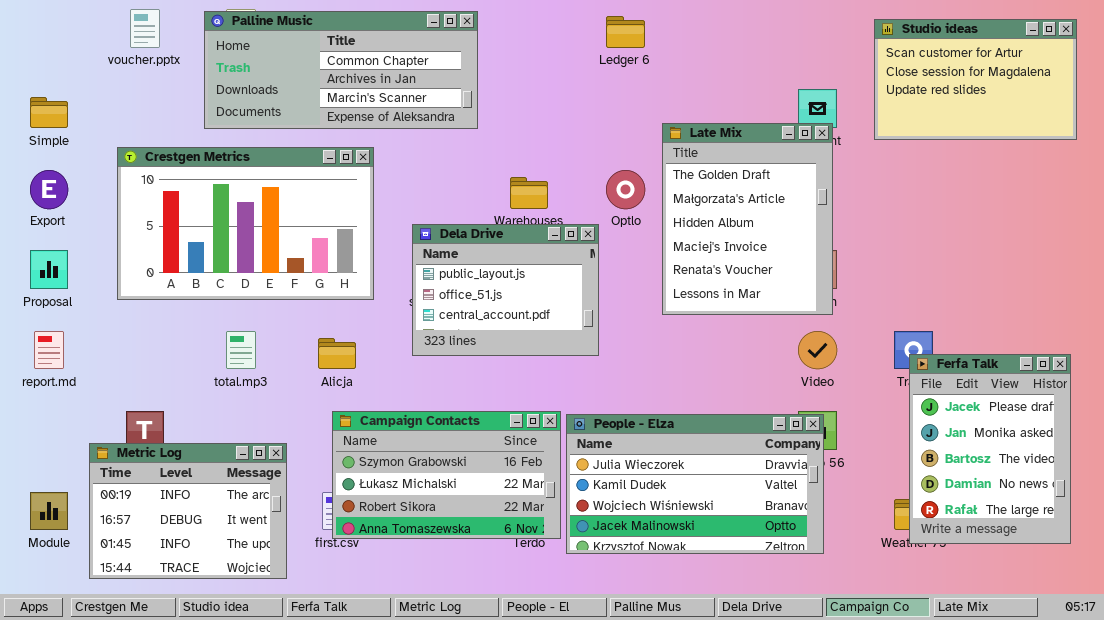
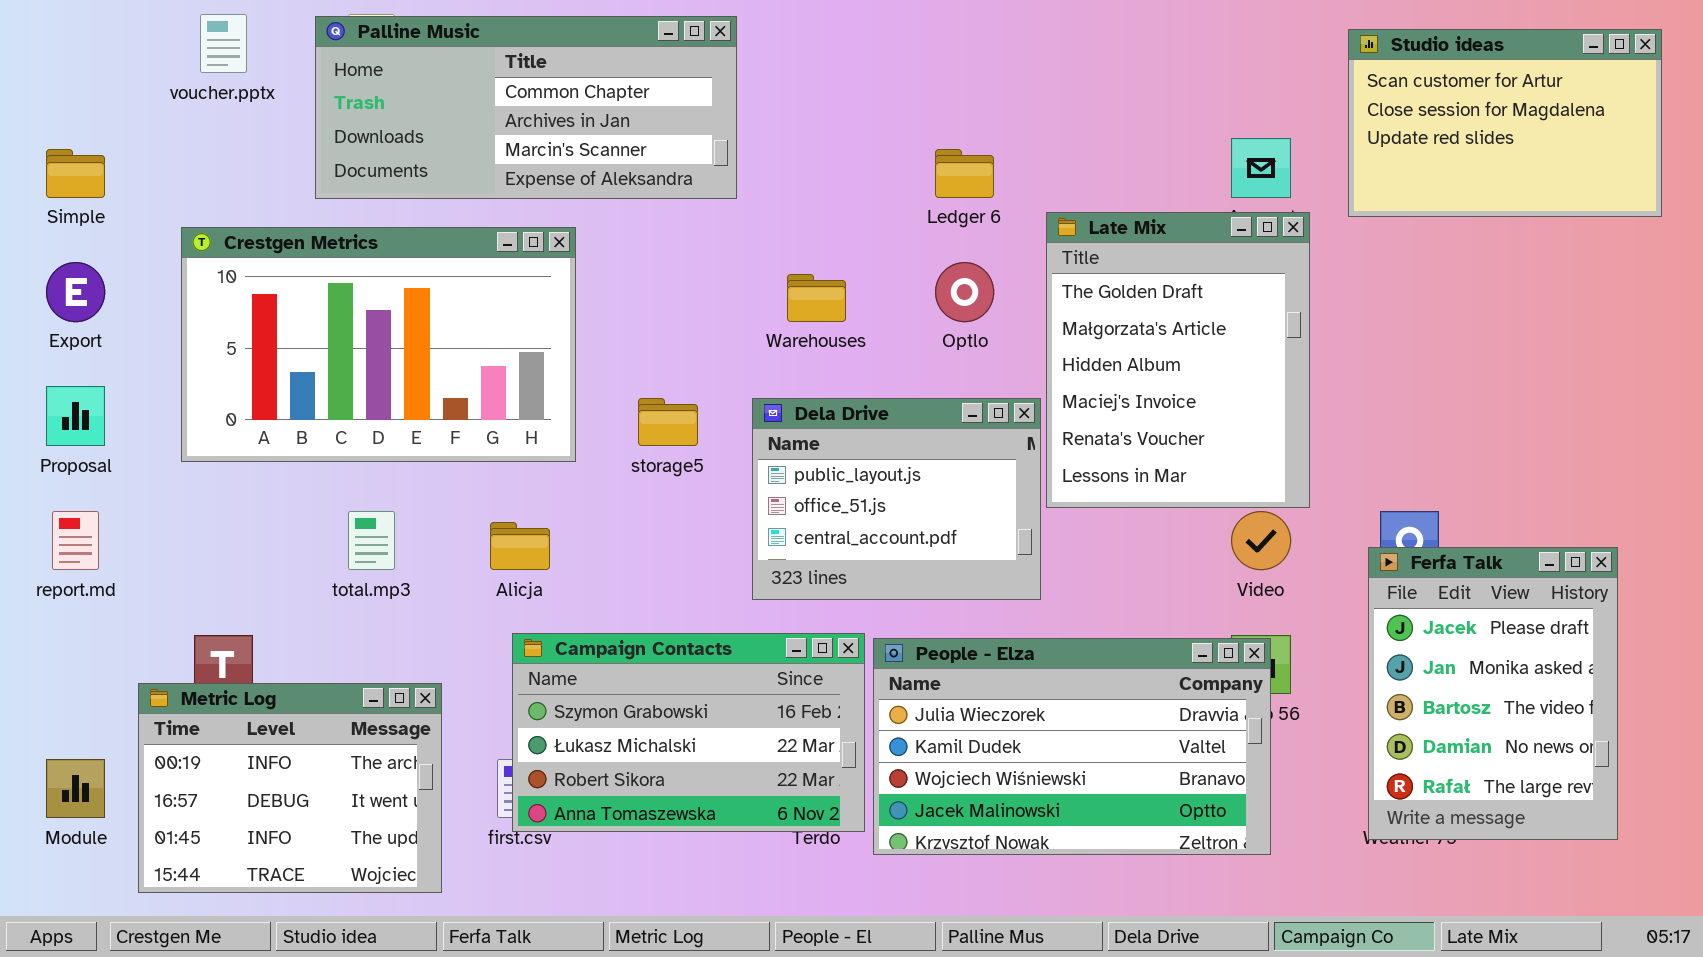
Ledger 6: [606,16,645,48] -> [935,149,994,198], moved
Late Mix: [662,123,833,315] -> [1046,212,1310,508], moved
Dela Drive: [412,224,599,356] -> [752,398,1041,600], moved
Ferfa Talk: [909,354,1071,544] -> [1368,547,1618,840], moved

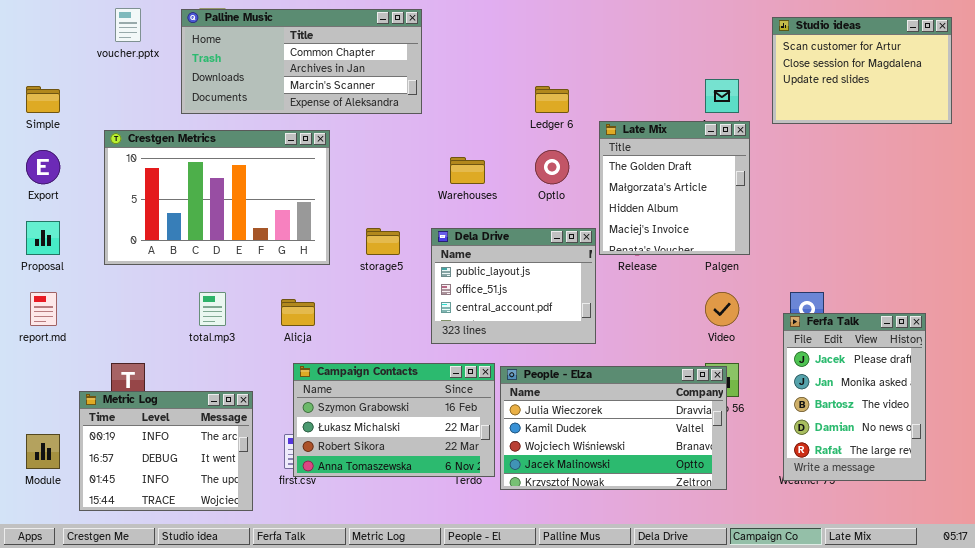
Late Mix: [1046,212,1310,508] -> [599,121,750,255], resized

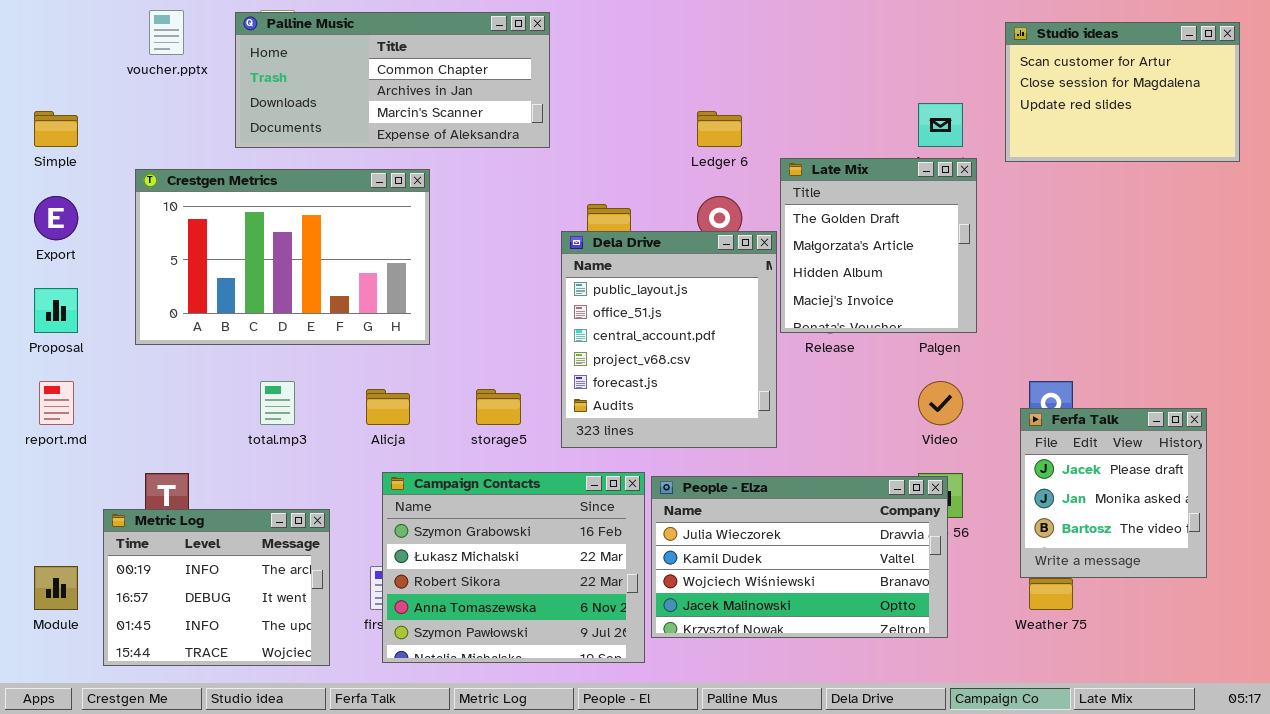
storage5: [366,228,400,255] -> [476,389,521,425], moved
Dela Drive: [431,228,596,344] -> [561,231,777,448], resized
Ferfa Talk: [783,313,926,481] -> [1020,408,1207,578], resized
Campaign Contacts: [293,363,495,477] -> [382,472,645,663], resized

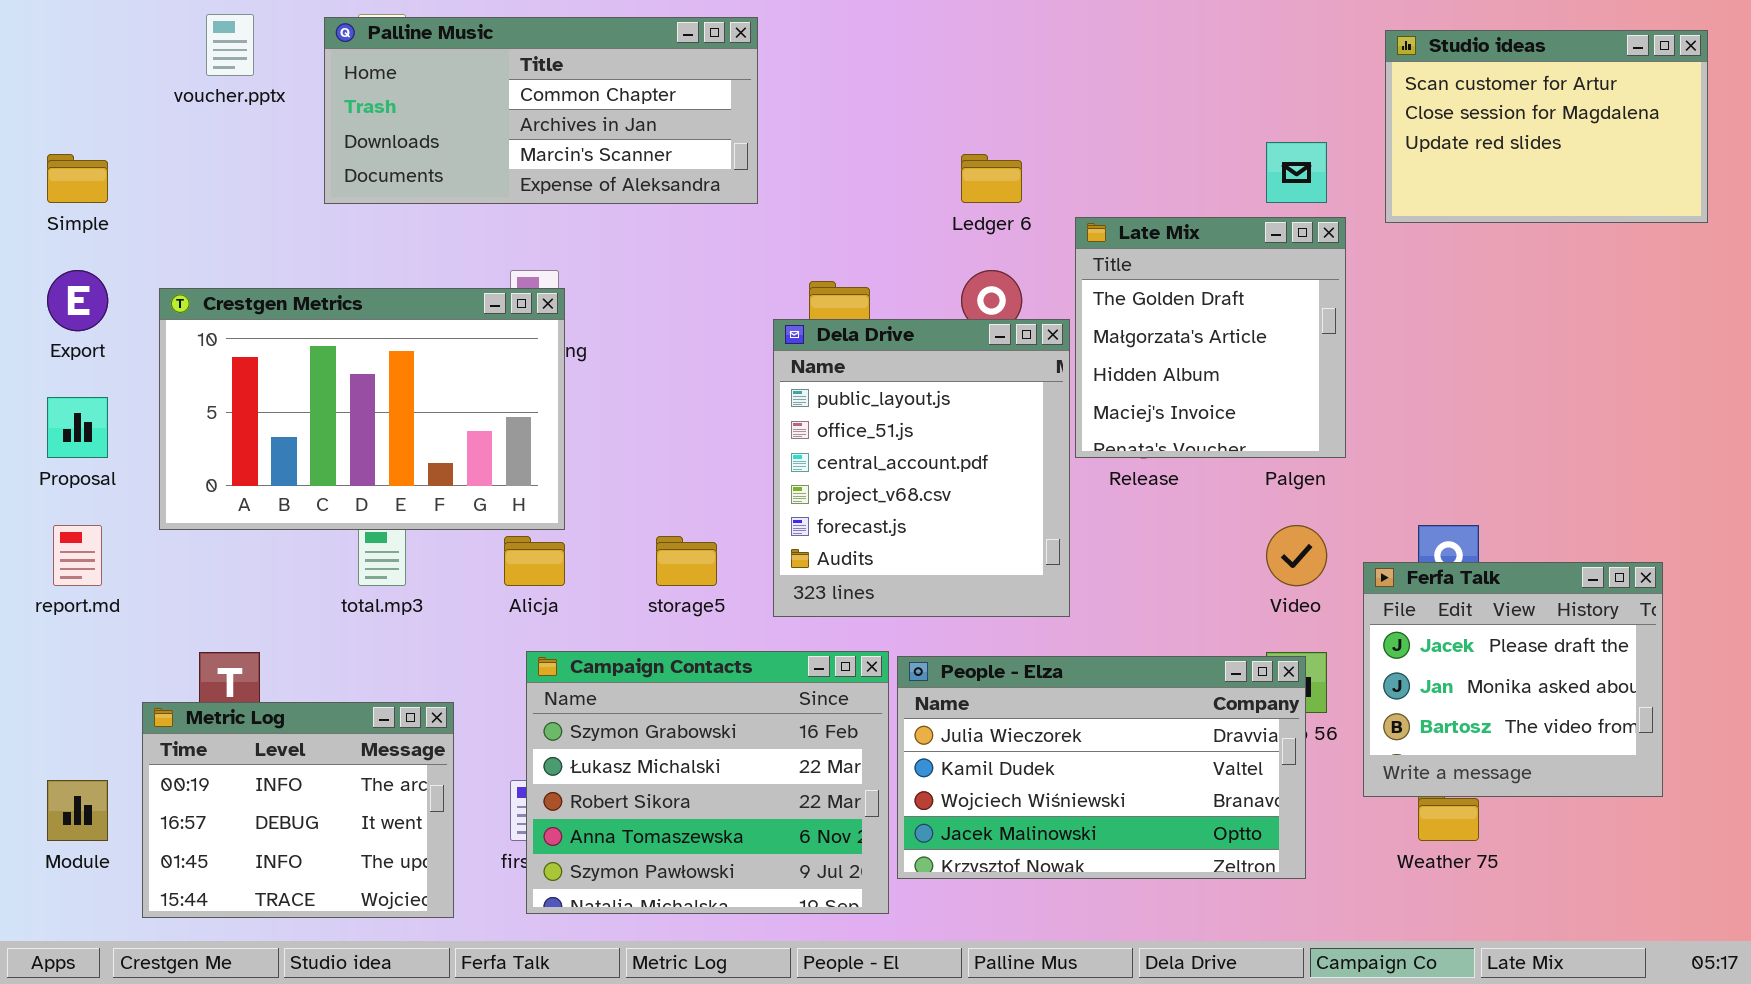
Crestgen Metrics: [135,169,430,345] -> [159,288,565,530], moved
Ferfa Talk: [1020,408,1207,578] -> [1363,562,1663,797], resized

